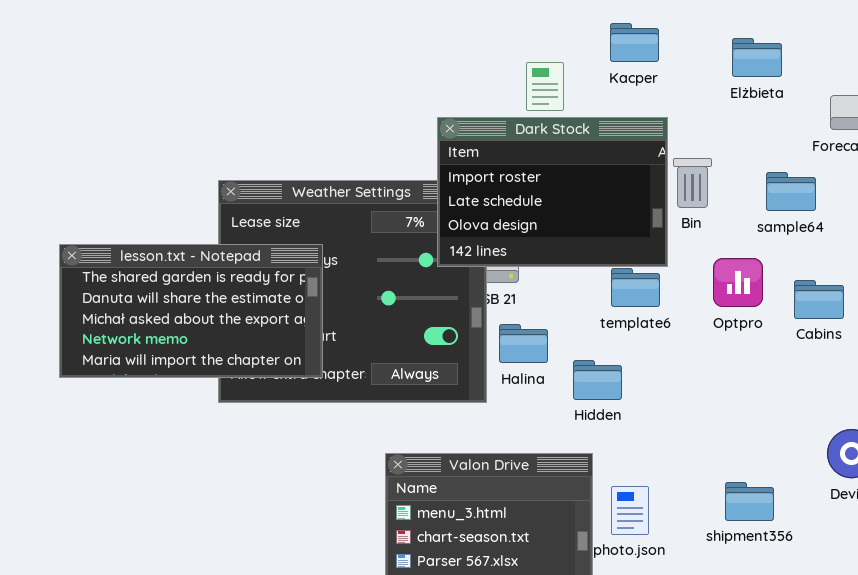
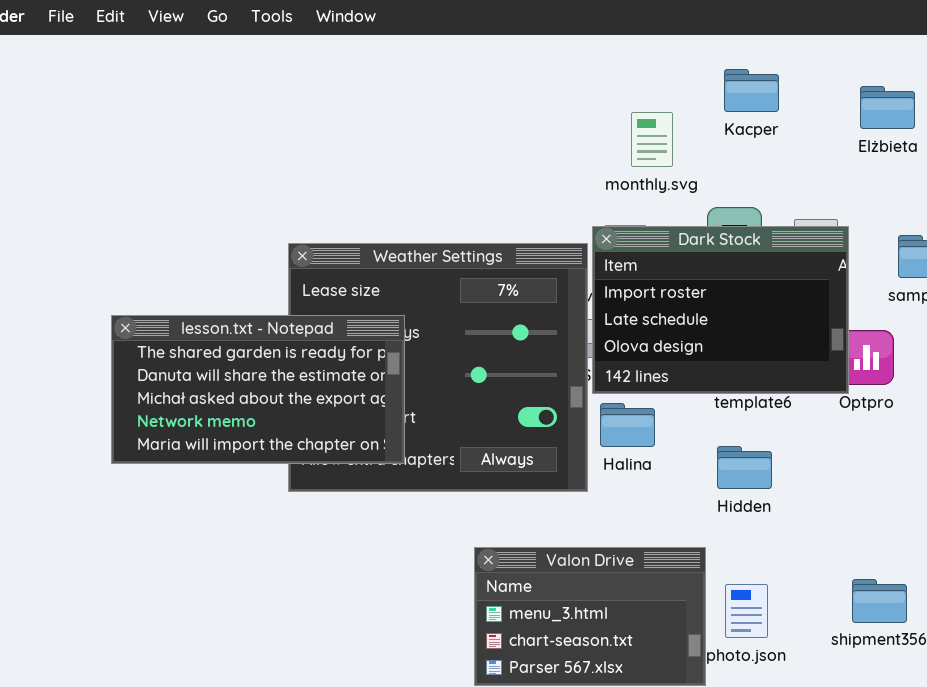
Dark Stock: [437,117,668,267] -> [592,226,849,394], moved
Hidden: [573,360,622,400] -> [717,446,772,489], moved

